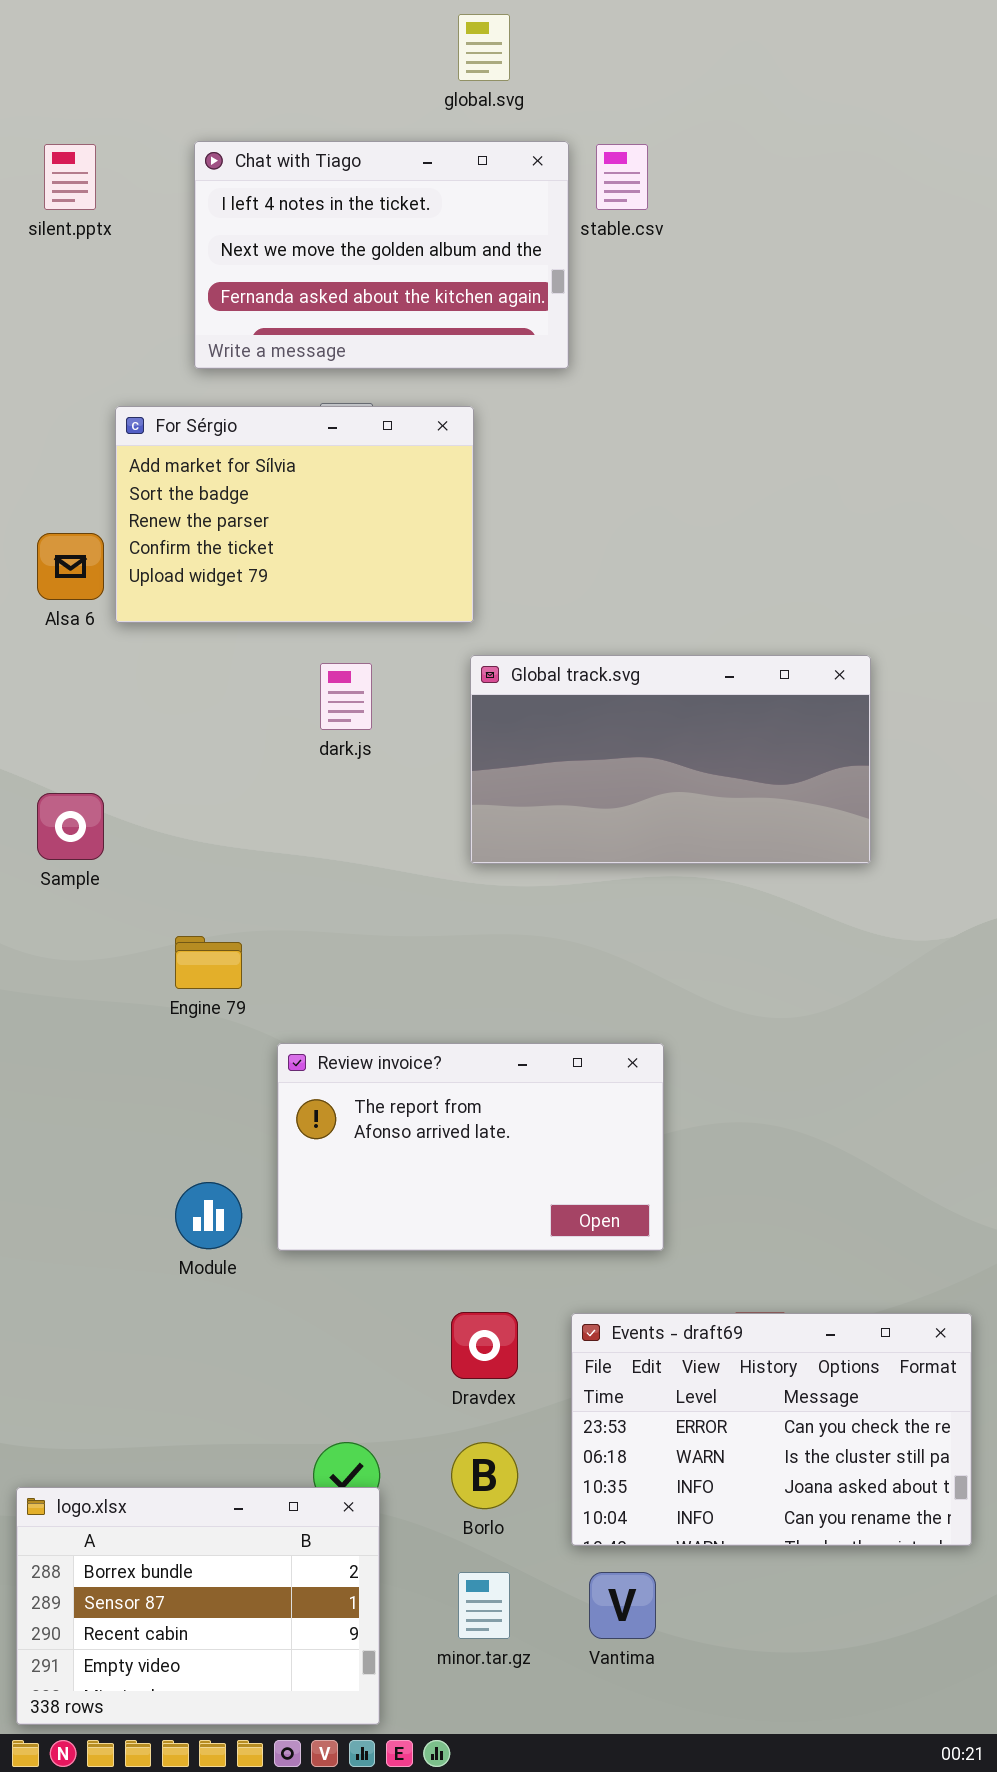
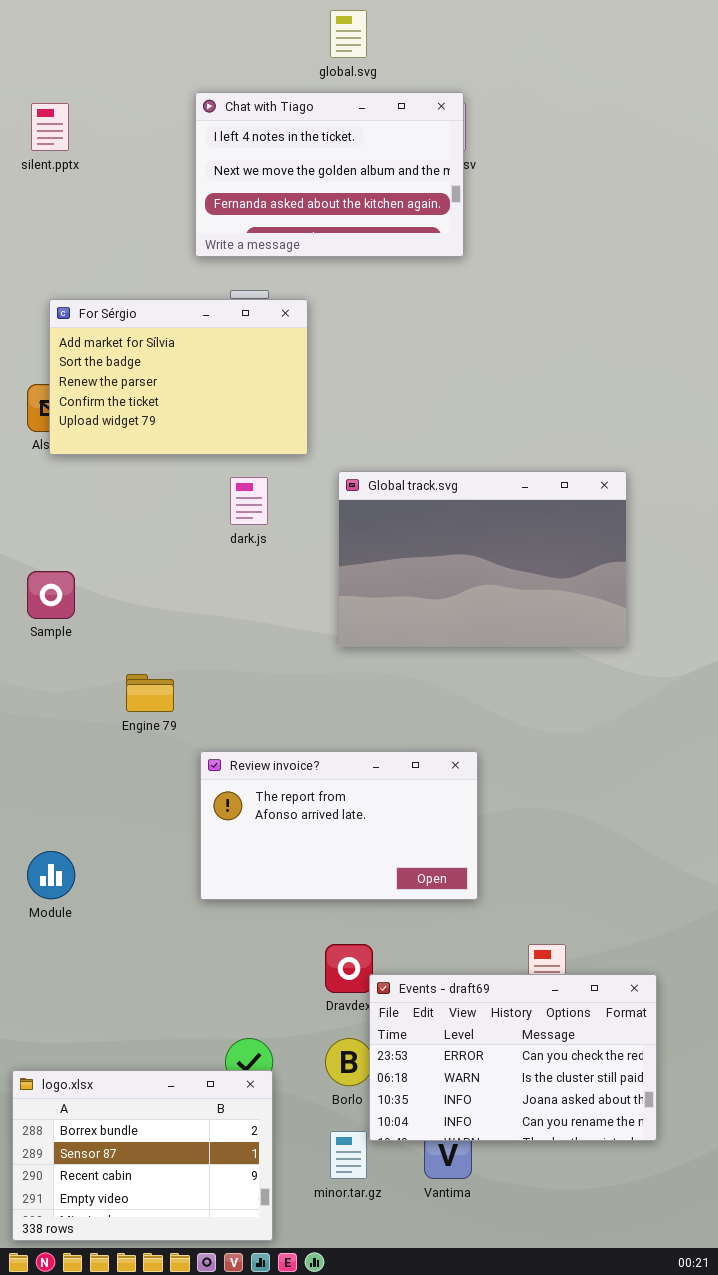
Chat with Tiago: [194,141,569,369] -> [195,92,464,257], moved
For Sérgio: [115,406,474,623] -> [49,299,308,455], moved
Global track.svg: [470,655,871,864] -> [338,471,627,647], resized
Module: [175,1182,242,1249] -> [27,851,75,899], moved
Events - draft69: [571,1313,972,1546] -> [369,974,657,1141], moved

